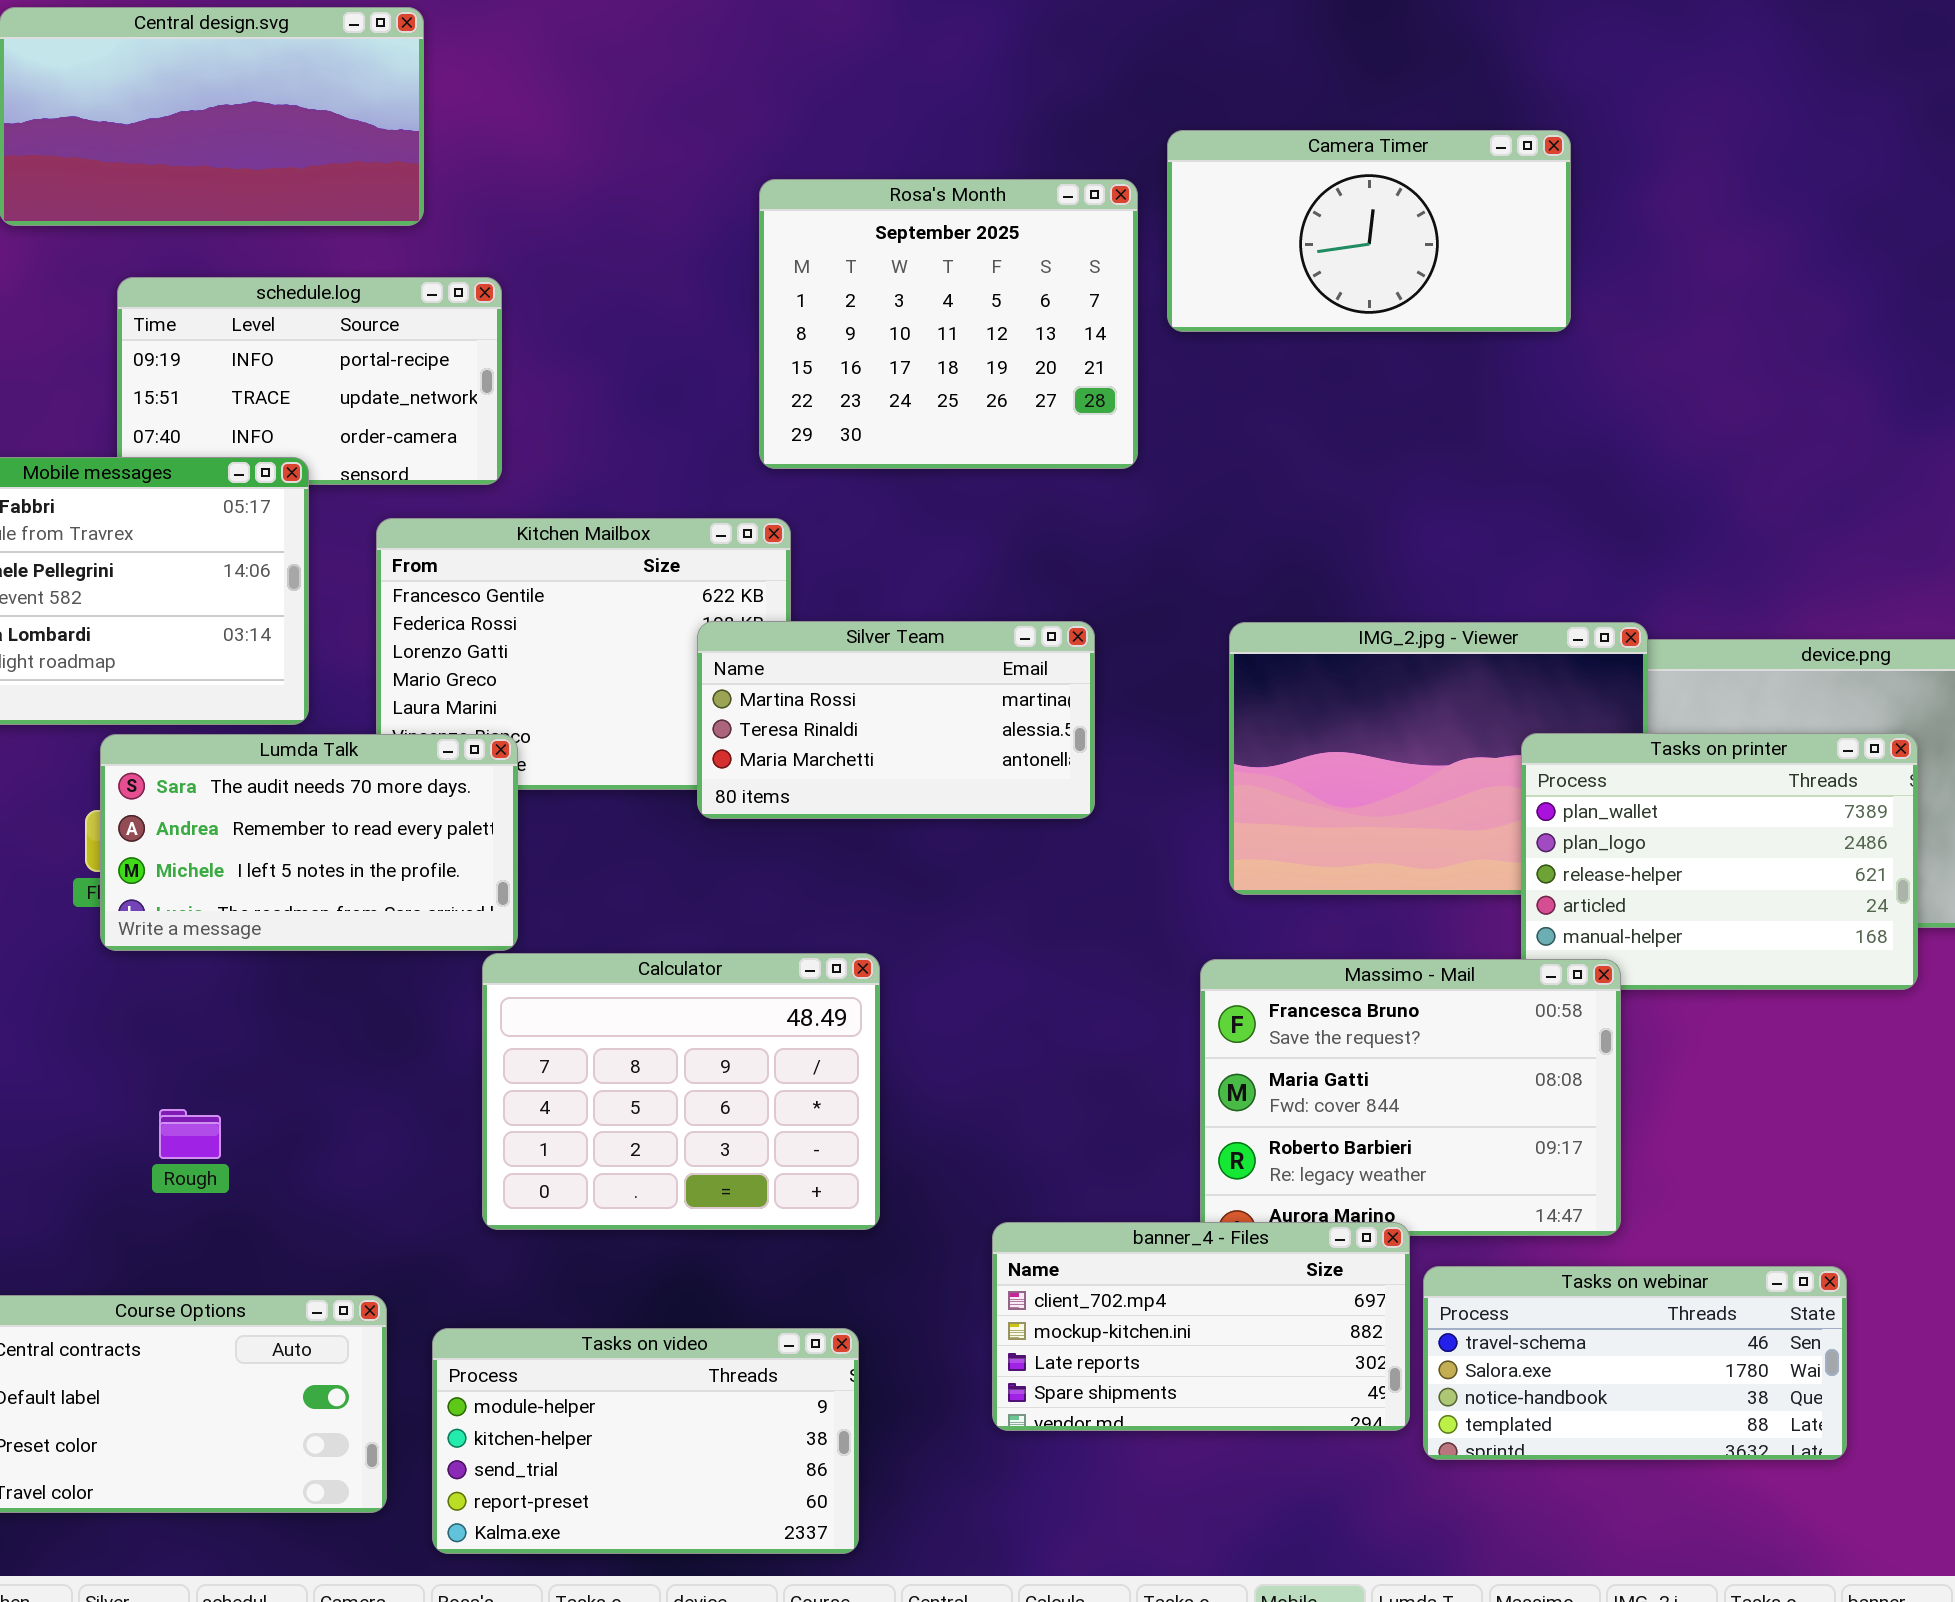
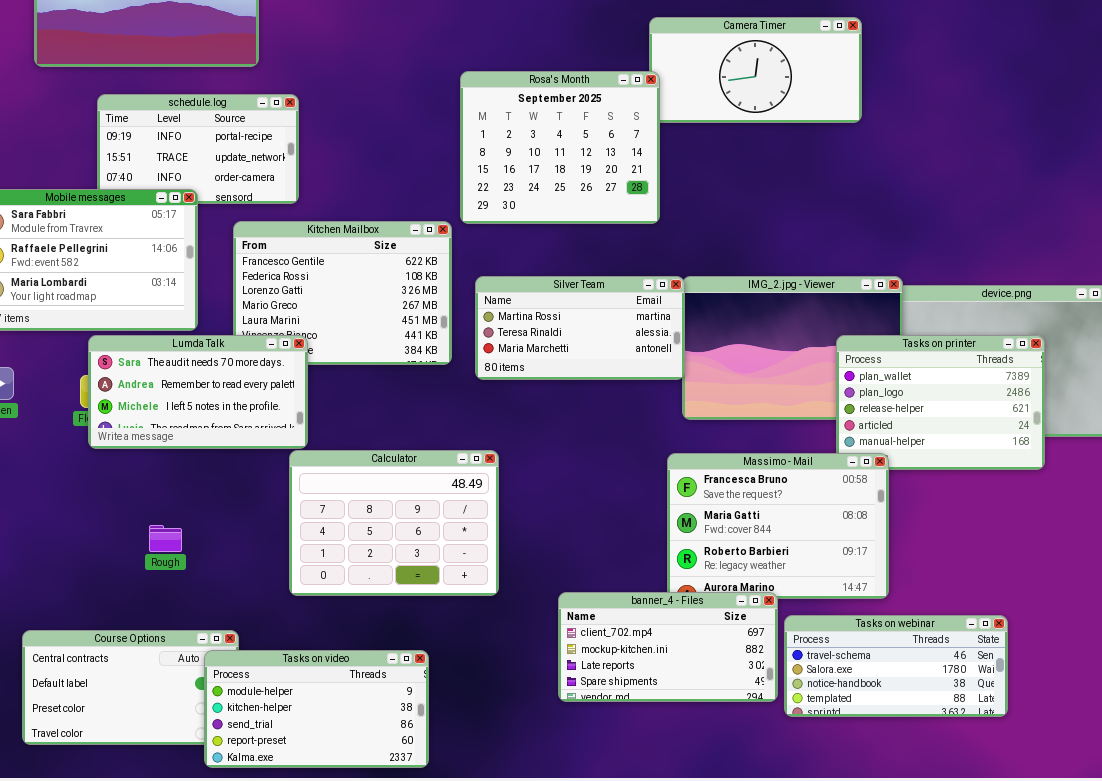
Rosa's Month: [759,179,1138,469] -> [460,71,660,224], moved
Silver Team: [697,621,1095,819] -> [475,276,685,380], moved
Rough: [159,1109,221,1159] -> [149,525,182,552], moved
Tasks on video: [432,1328,859,1554] -> [204,650,429,768], moved

